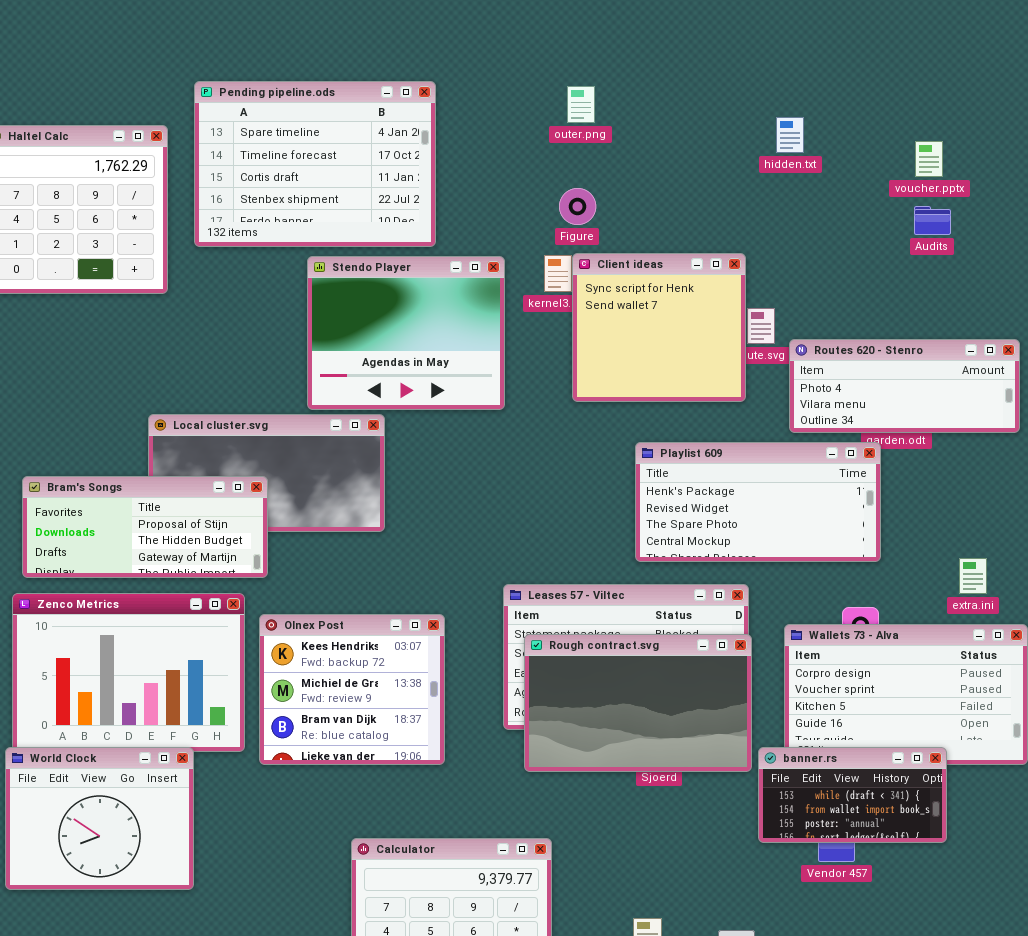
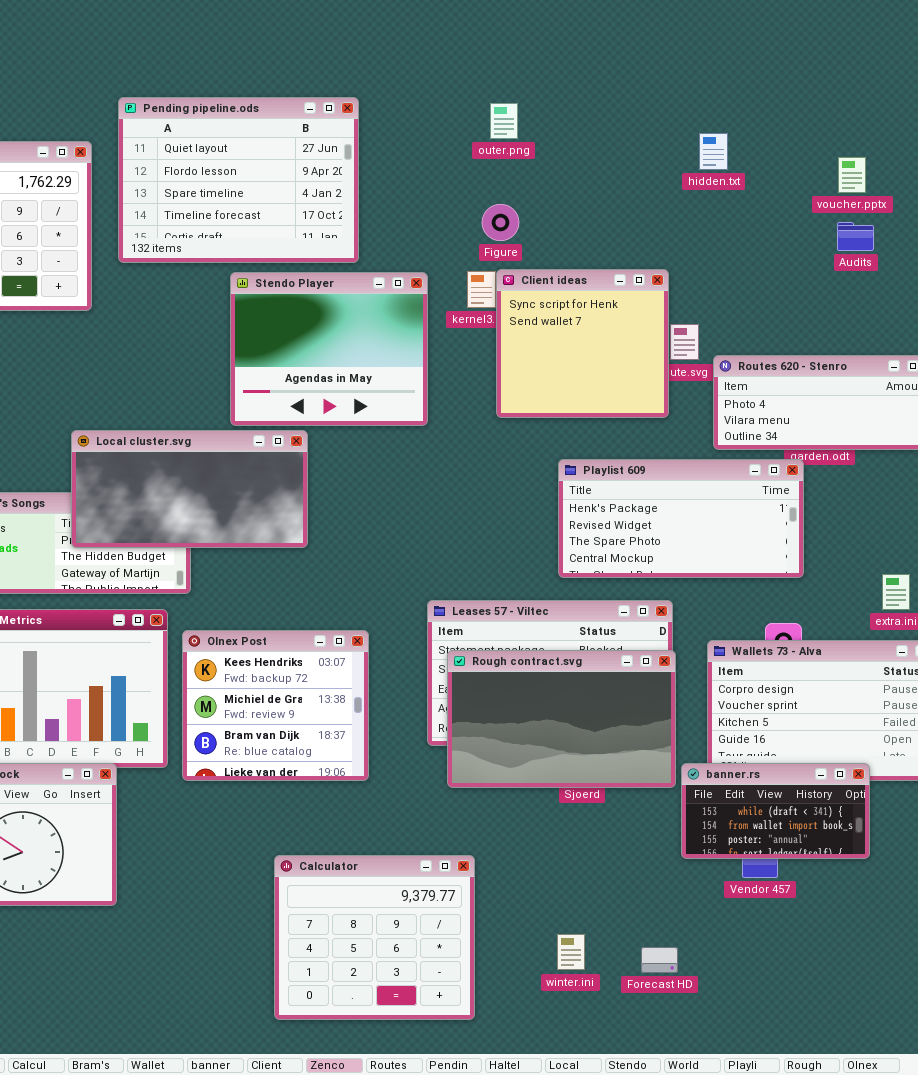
Pending pipeline.ods: [194,81,436,247] -> [118,97,359,263], scrolled up 2 rows
Local cluster.svg: [148,414,385,532] -> [71,430,308,548], raised

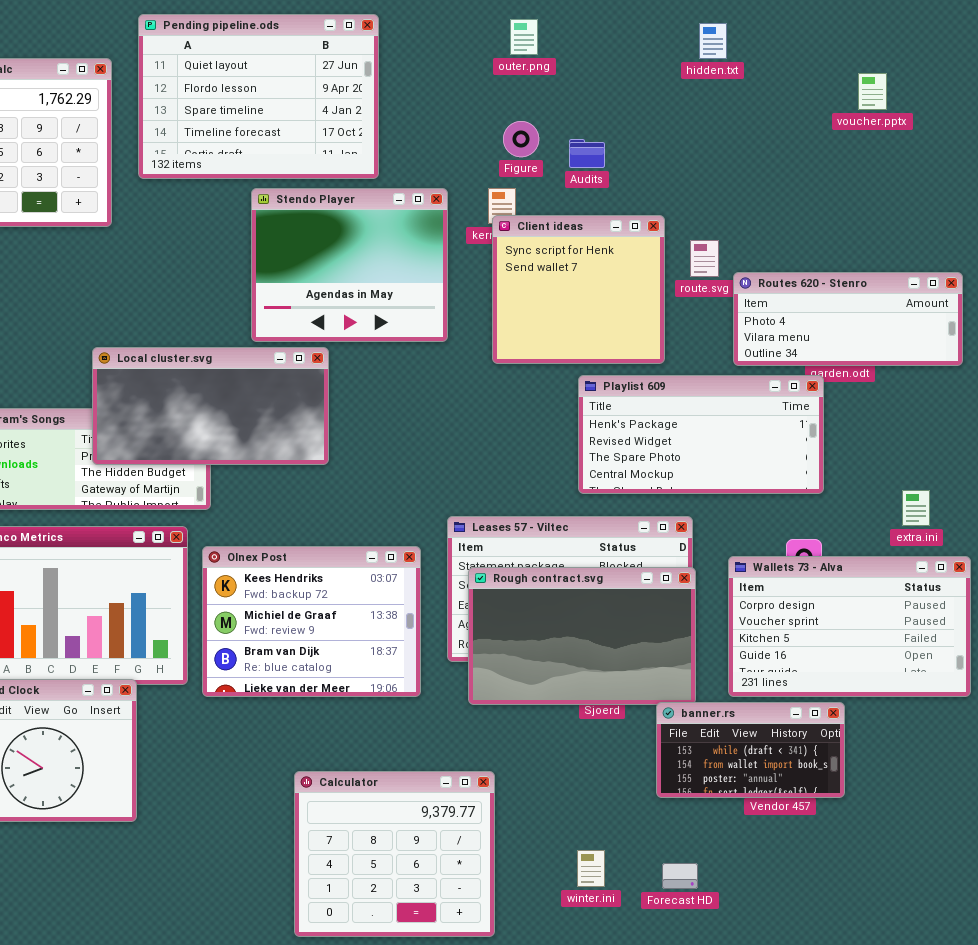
hidden.txt: [699,133,728,170] -> [699,23,727,59], moved
Audits: [837,222,874,251] -> [569,139,605,168], moved
Client ideas: [496,269,669,418] -> [492,215,665,364], moved
Olnex Post: [182,630,369,781] -> [202,546,421,697], resized
banner.rs: [681,763,870,859] -> [656,702,845,798], moved

